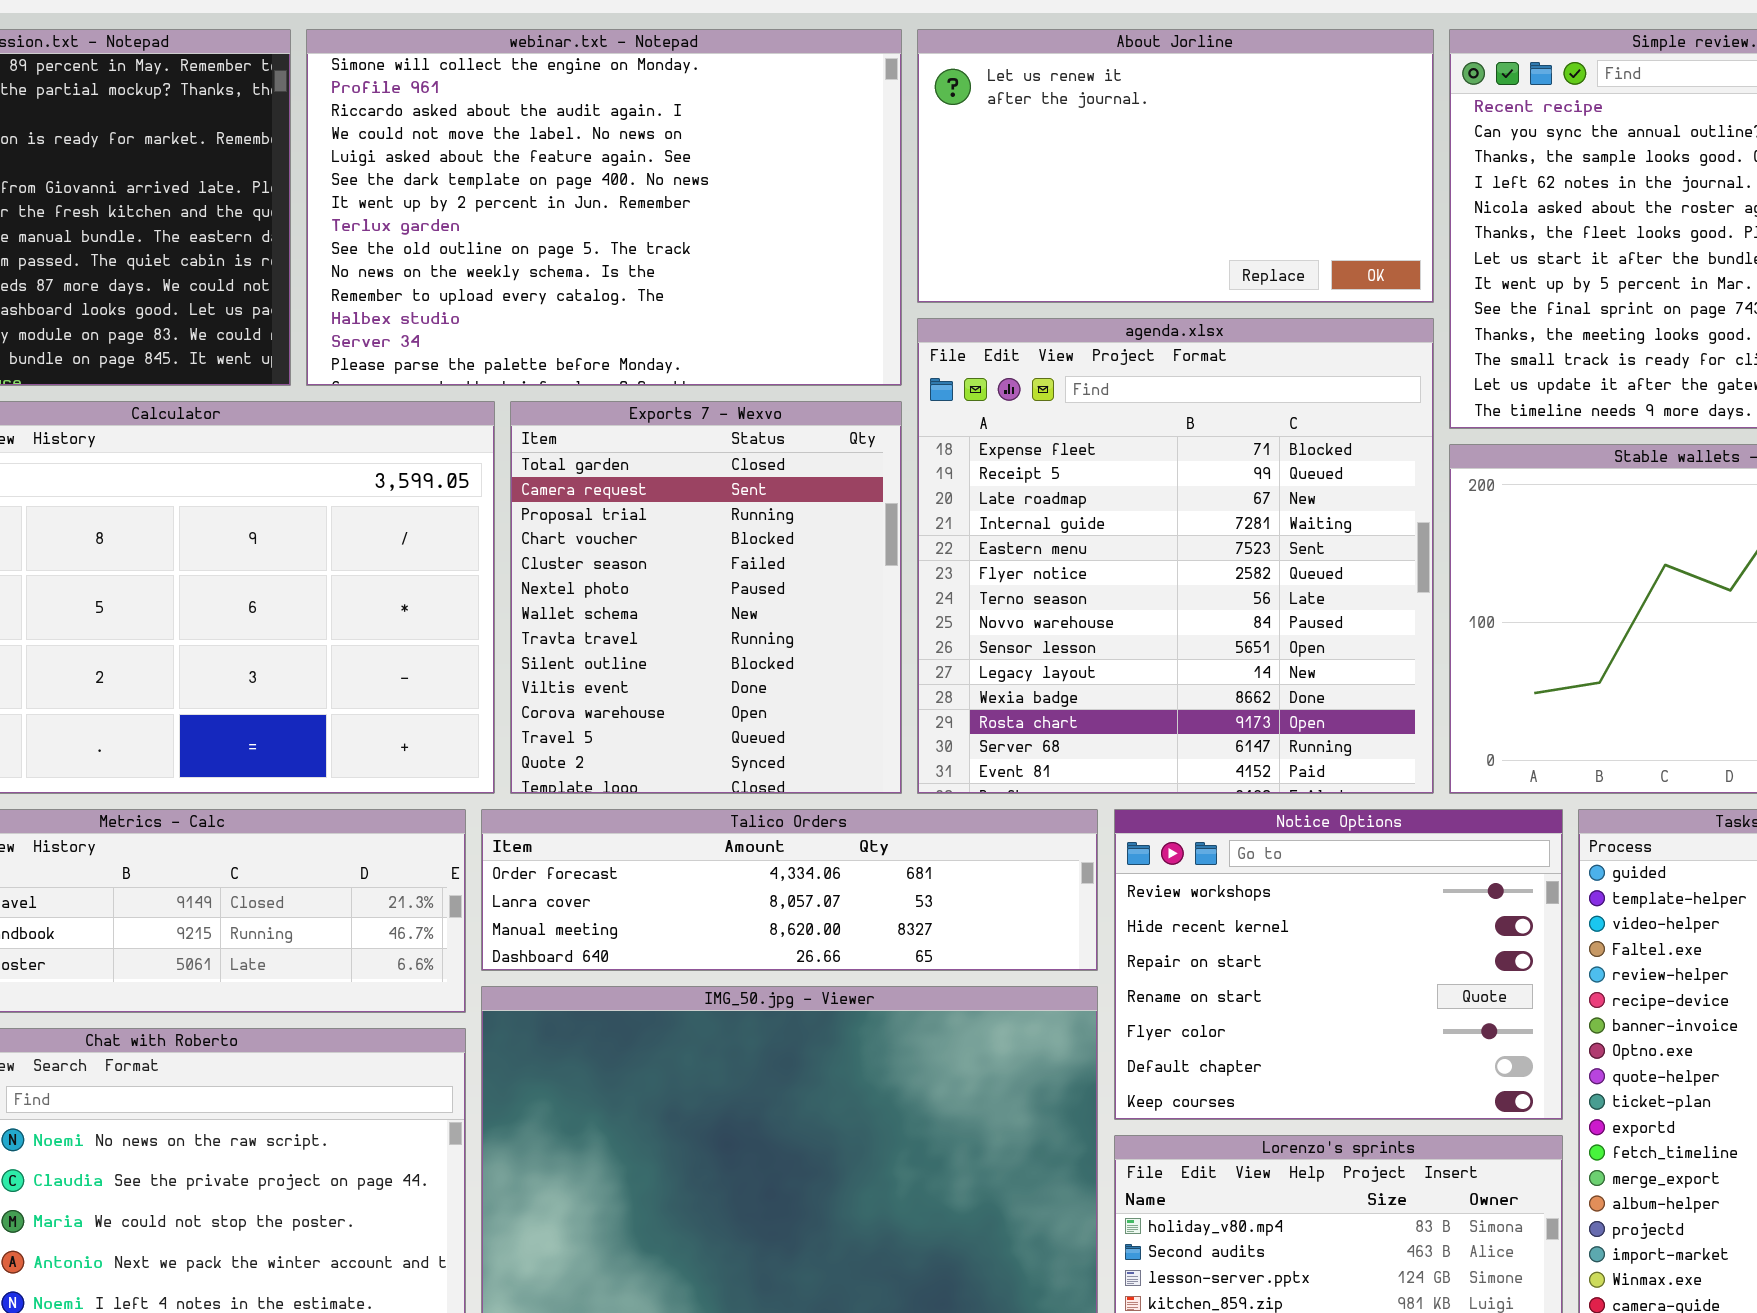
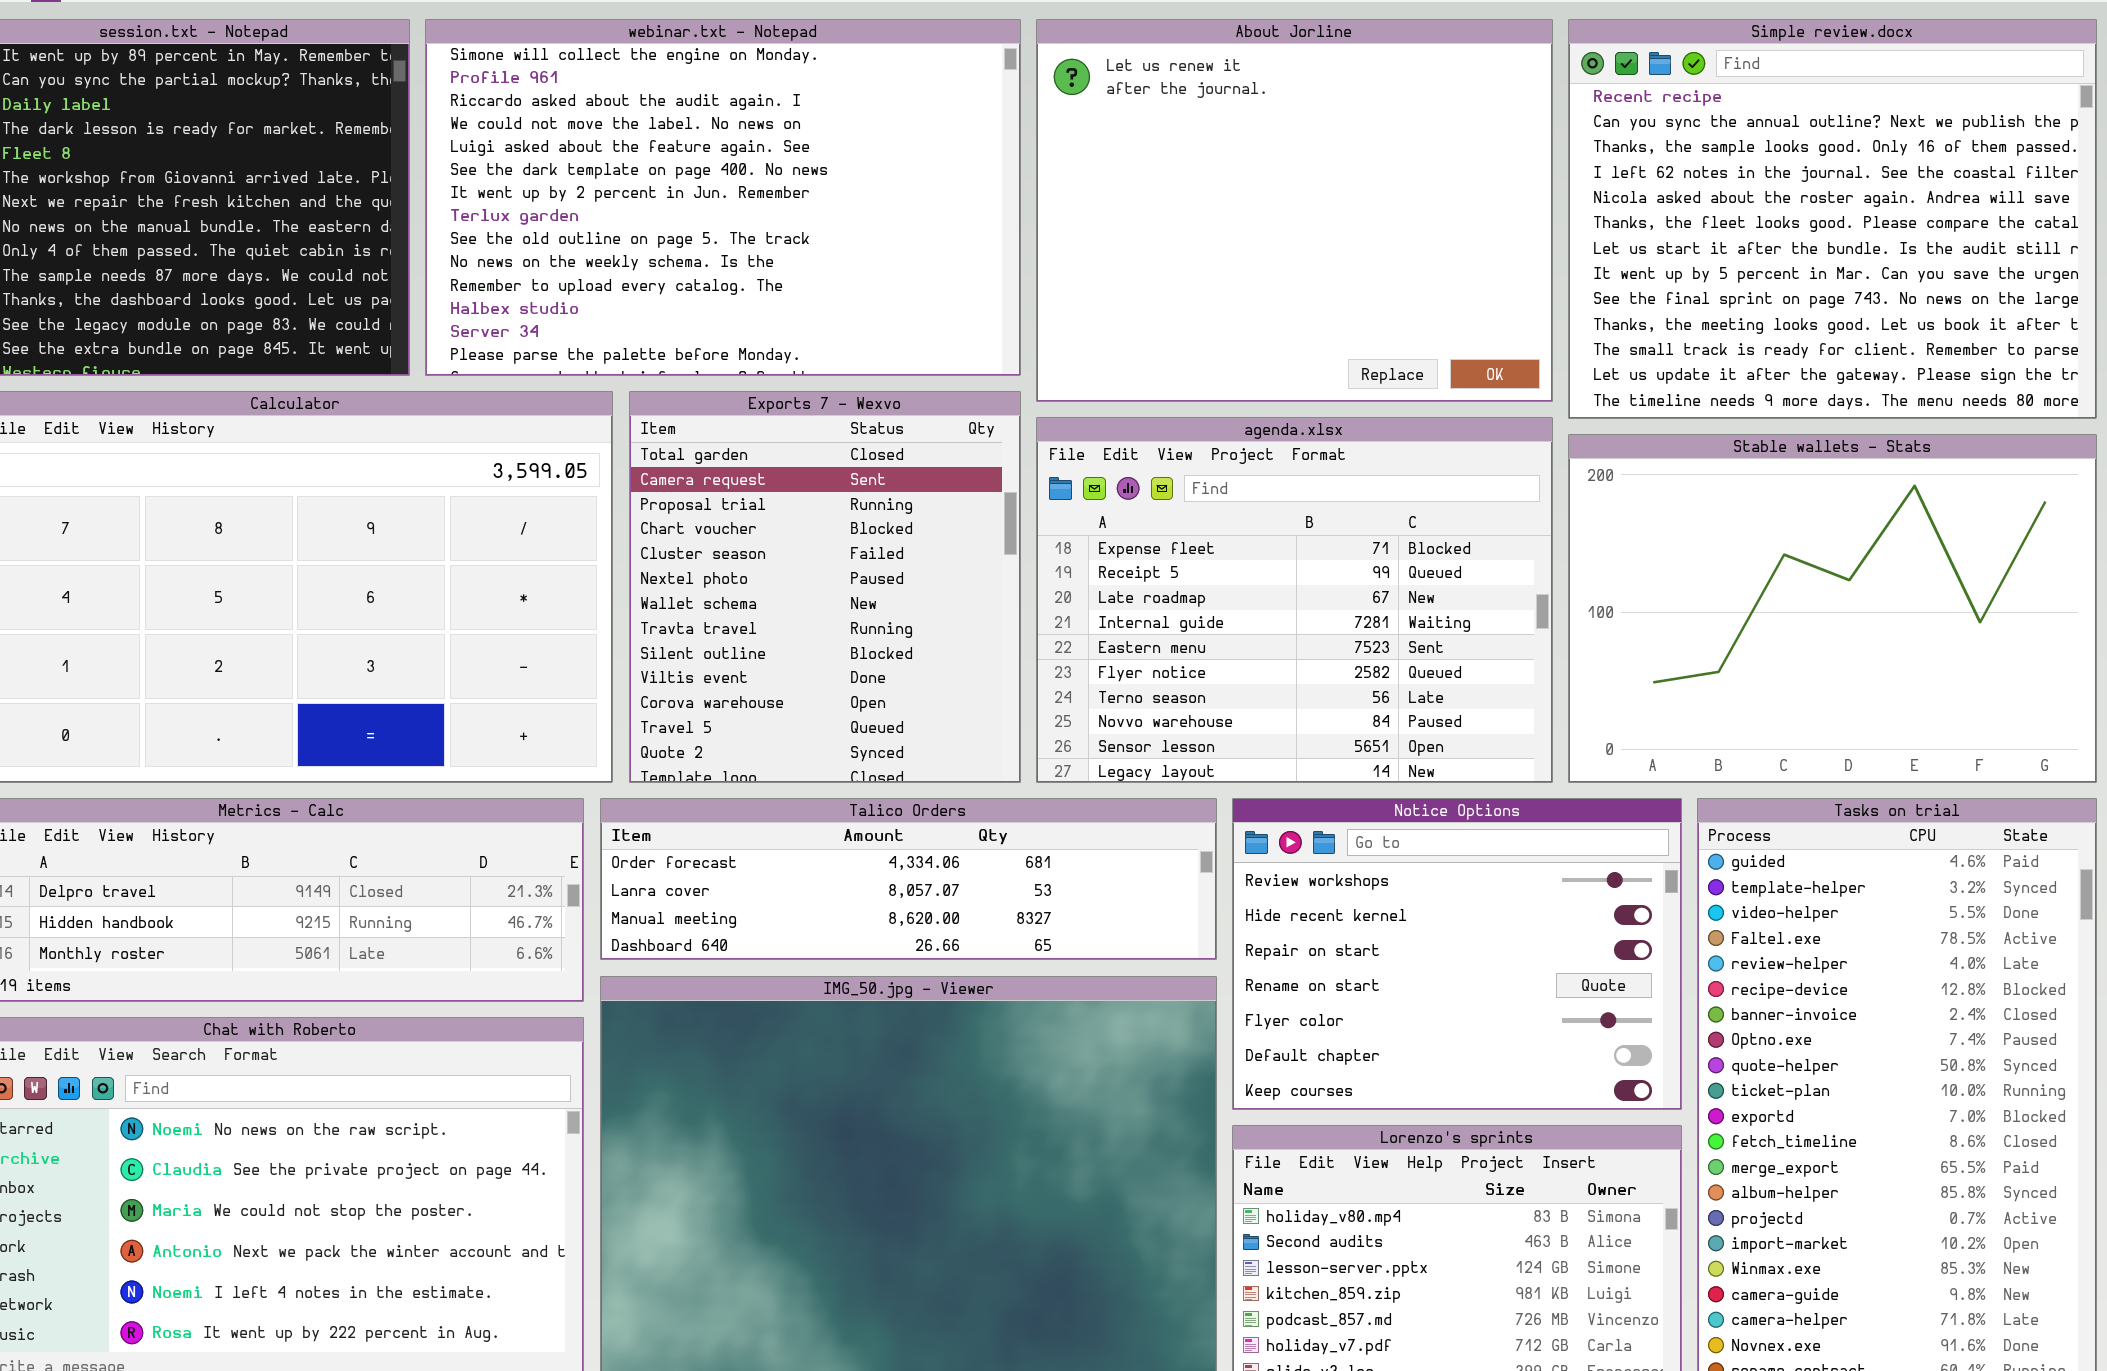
About Jorline: [917,29,1434,303] -> [1036,19,1553,402], resized
agenda.xlsx: [917,318,1434,794] -> [1036,417,1553,783], resized

